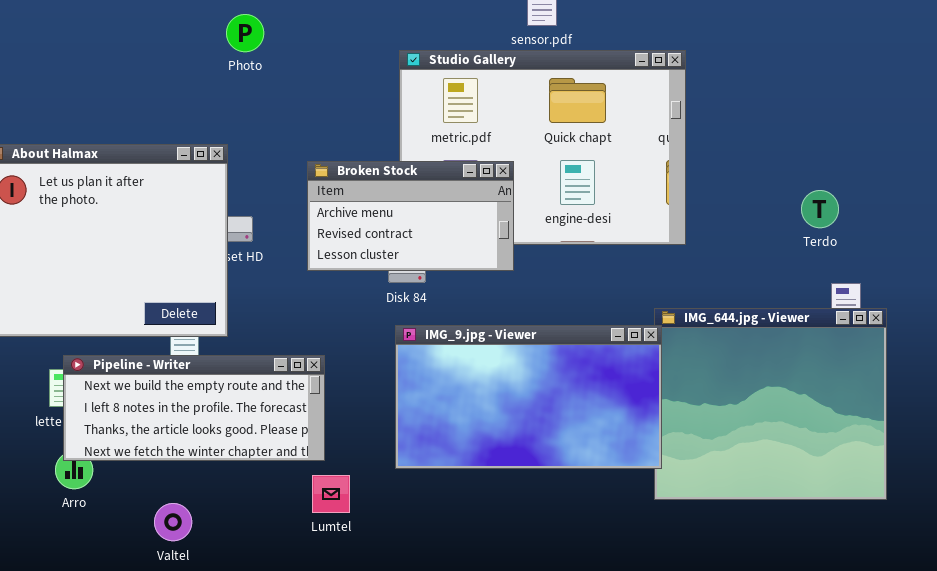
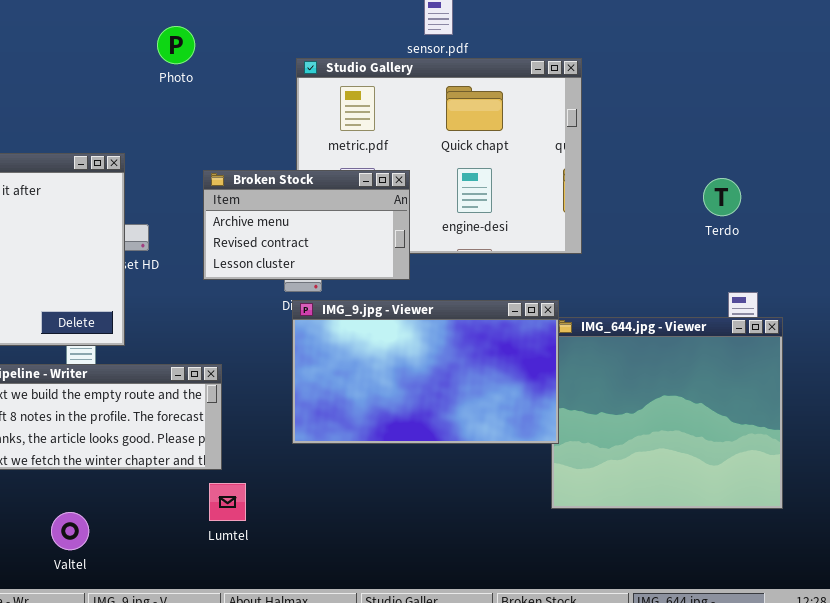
Photo: [226,14,264,52] -> [157,26,195,64], moved
Terdo: [801,190,839,228] -> [703,178,741,216], moved
IMG_9.jpg - Viewer: [395,325,662,469] -> [292,300,559,444], moved

